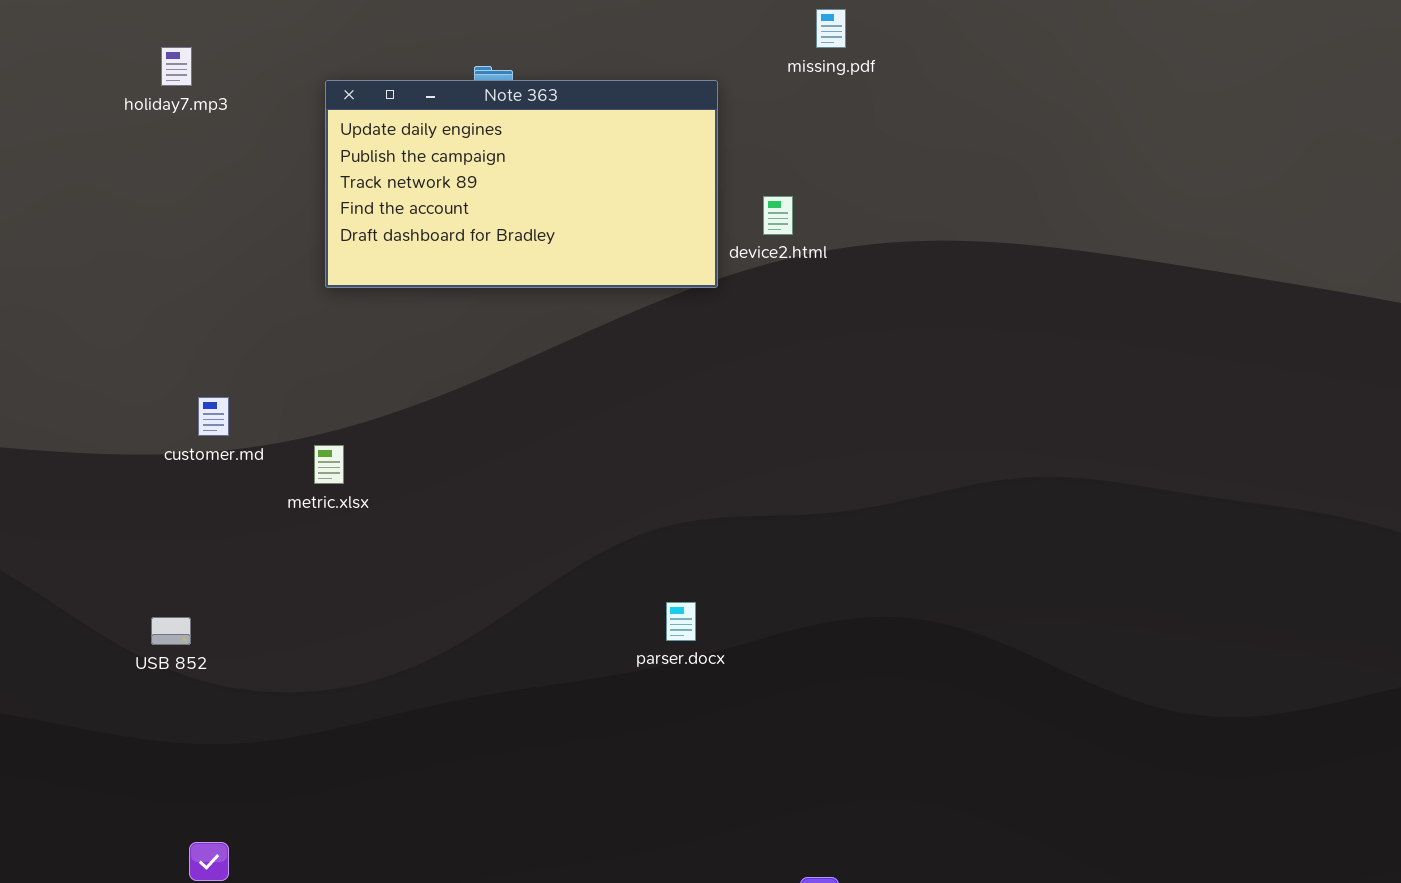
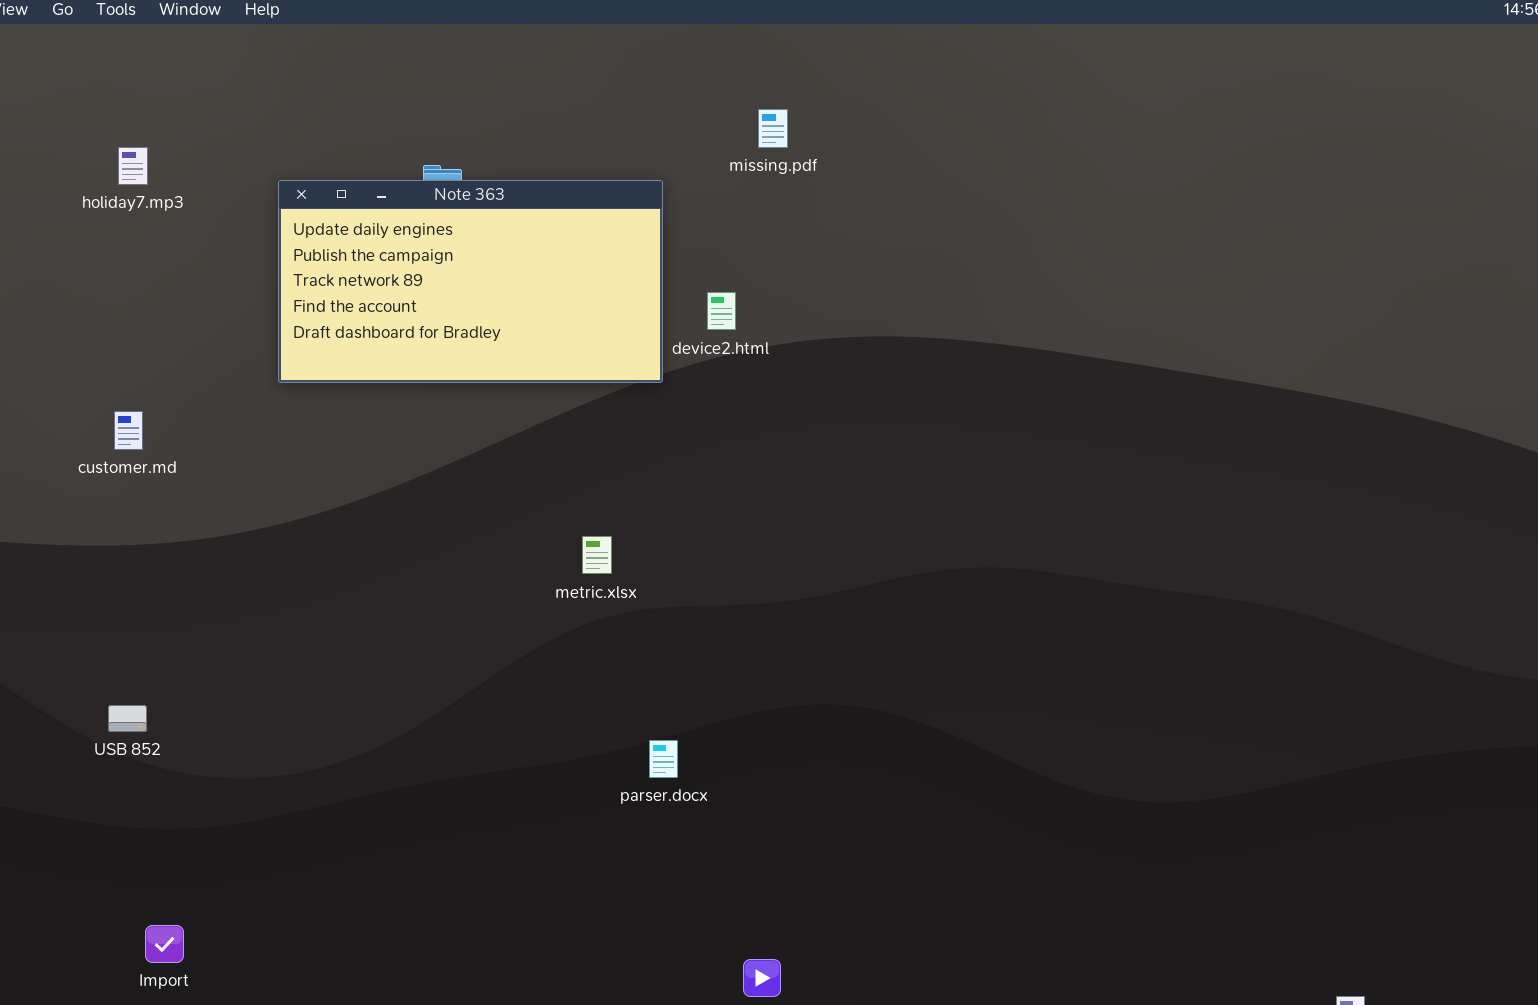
customer.md: [198,397,229,436] -> [114,411,143,450], moved
metric.xlsx: [314,445,344,484] -> [582,536,612,574], moved
parser.docx: [666,602,696,641] -> [649,740,678,778], moved

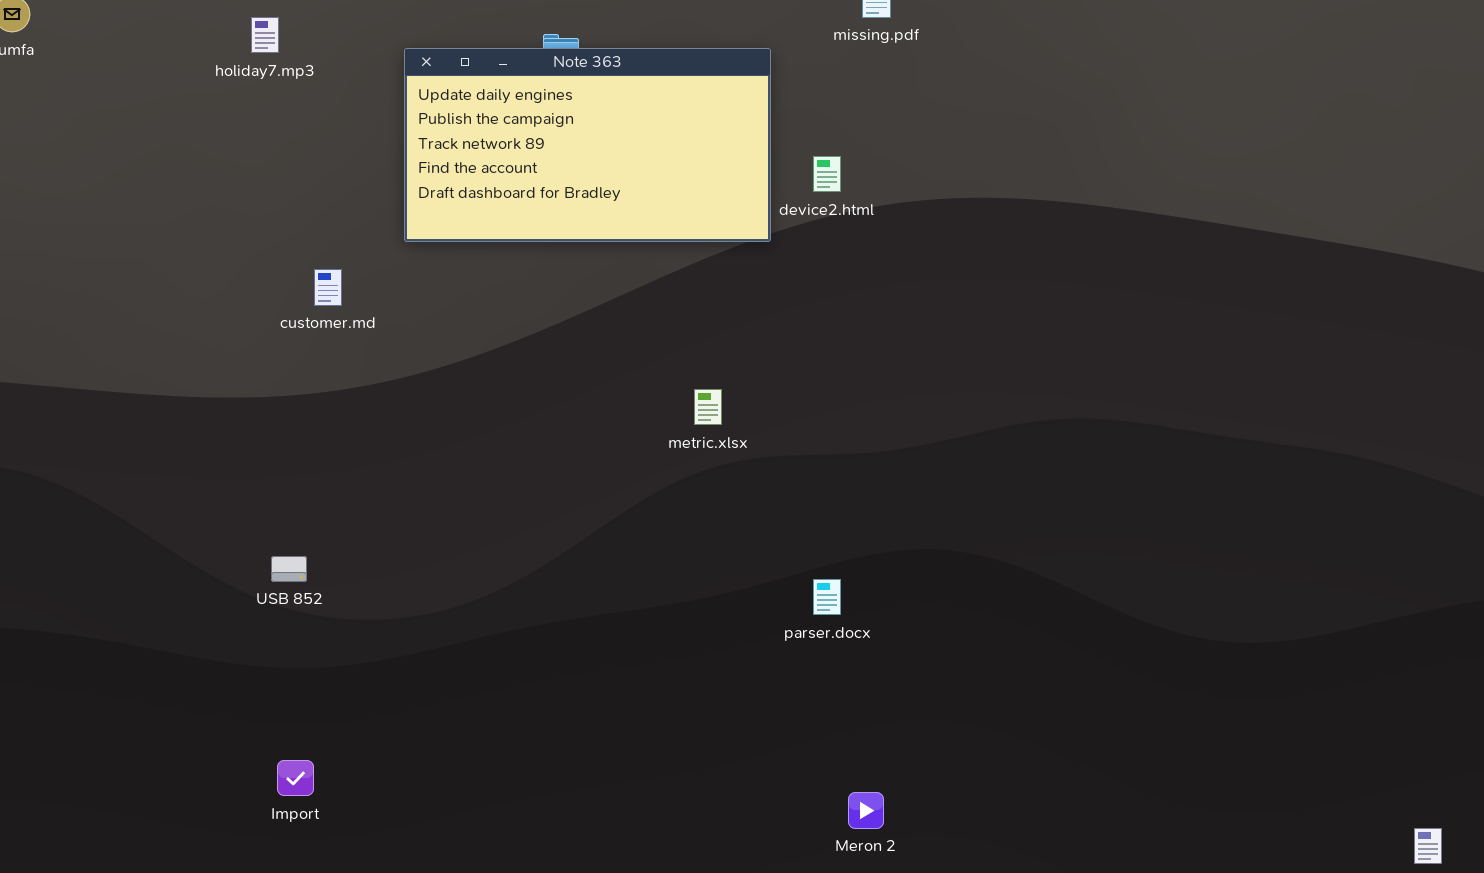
customer.md: [114,411,143,450] -> [314,269,342,306], moved
USB 852: [108,705,147,732] -> [271,556,307,582], moved
parser.docx: [649,740,678,778] -> [813,579,841,615], moved

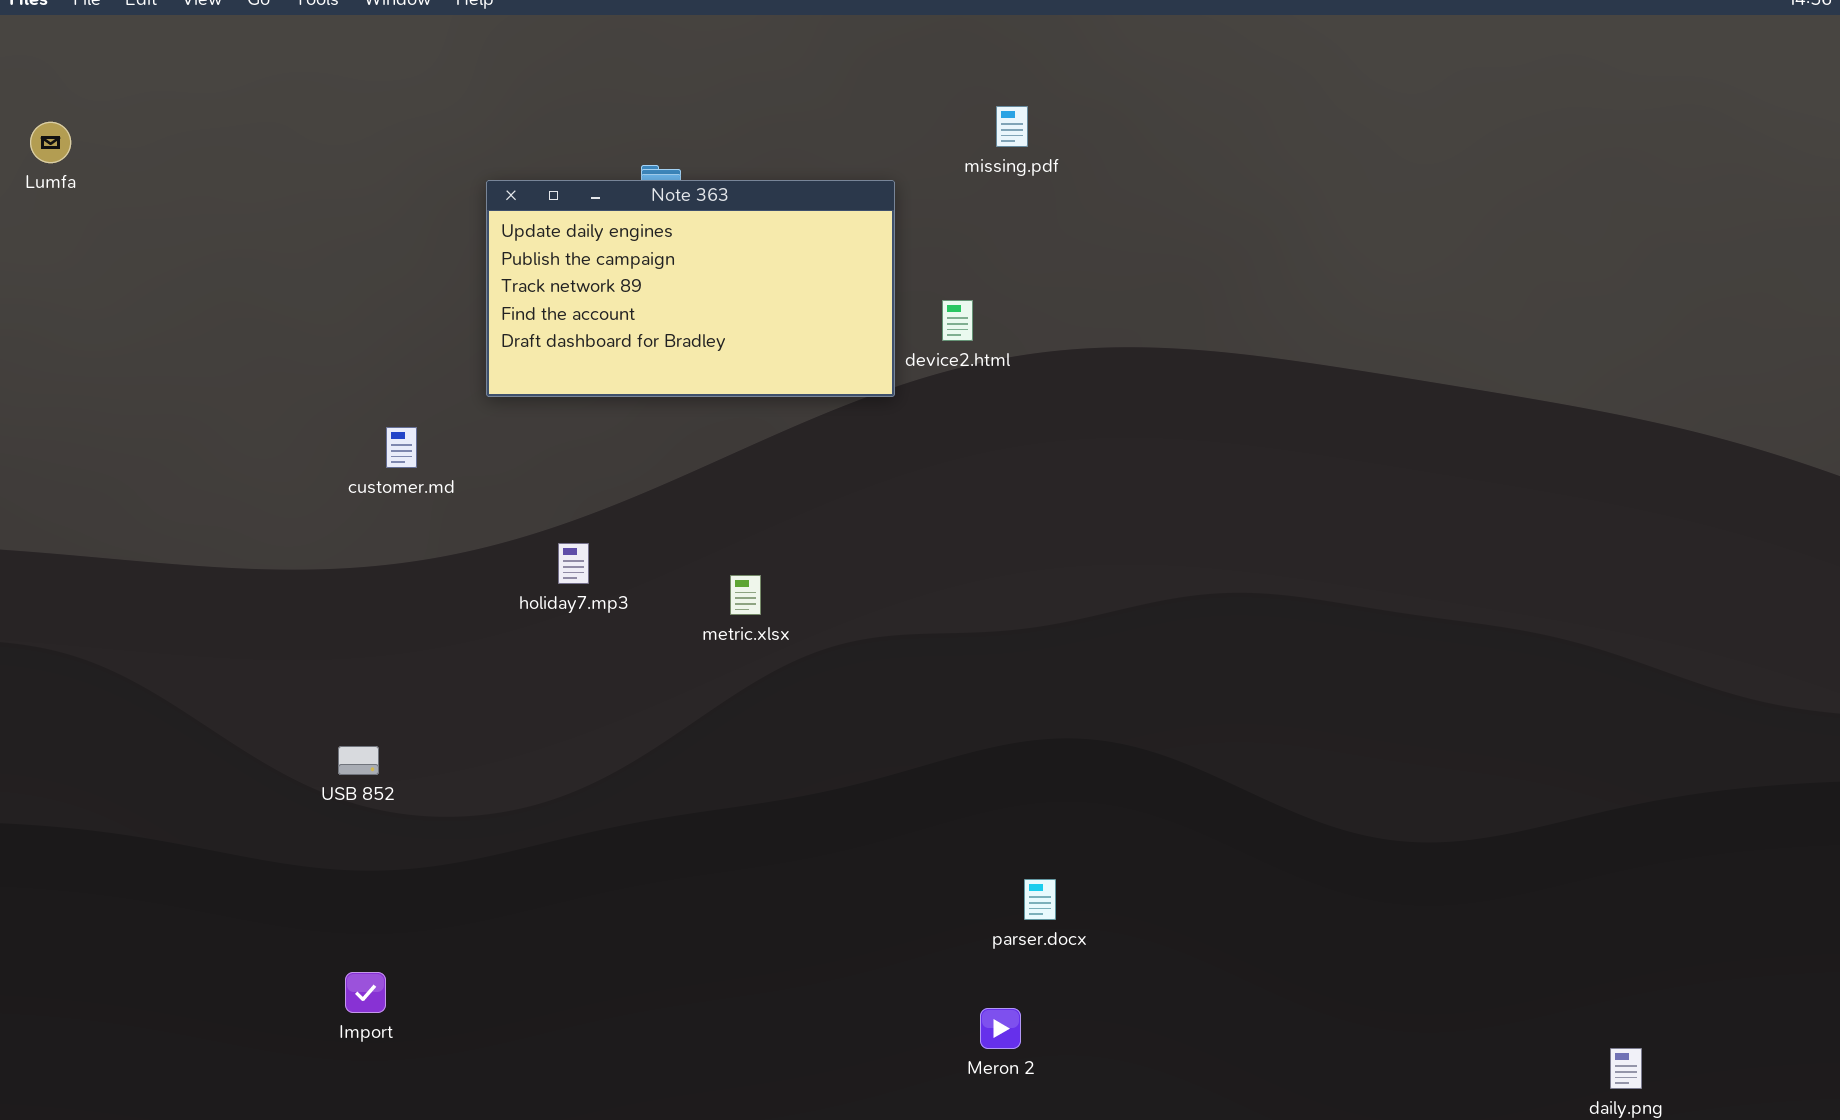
holiday7.mp3: [251,17,279,53] -> [558,543,589,584], moved
metric.xlsx: [694,389,722,425] -> [730,575,761,615], moved
parser.docx: [813,579,841,615] -> [1024,879,1056,920], moved

